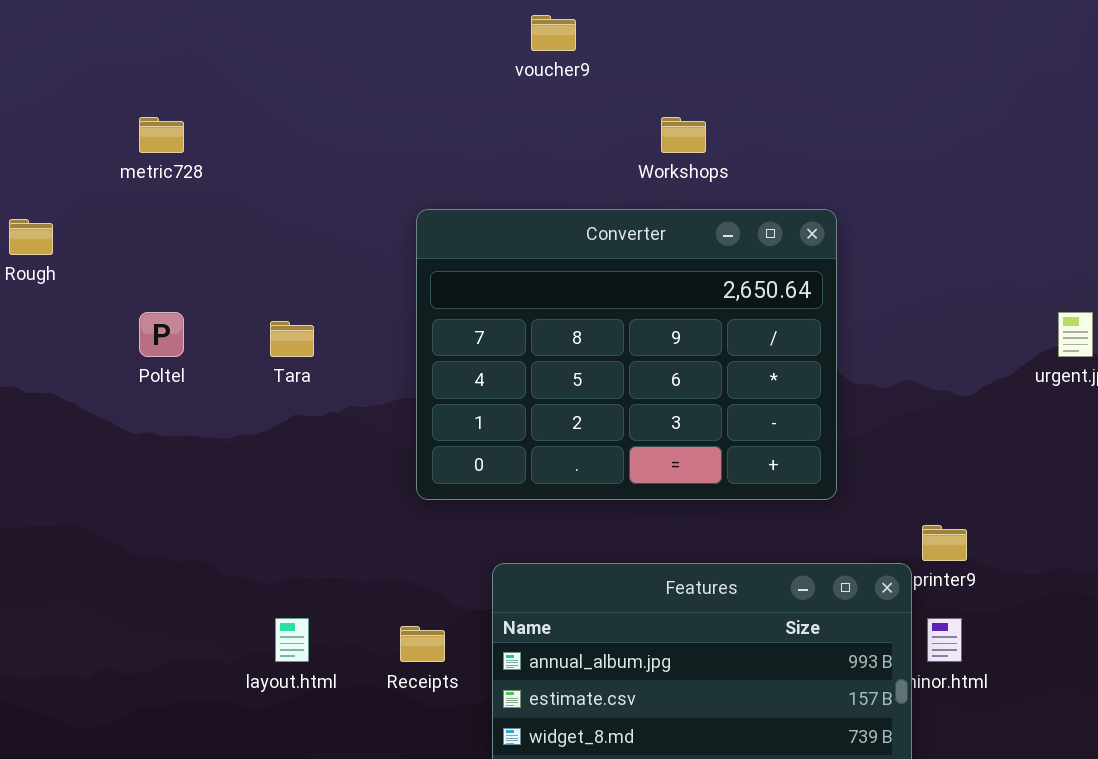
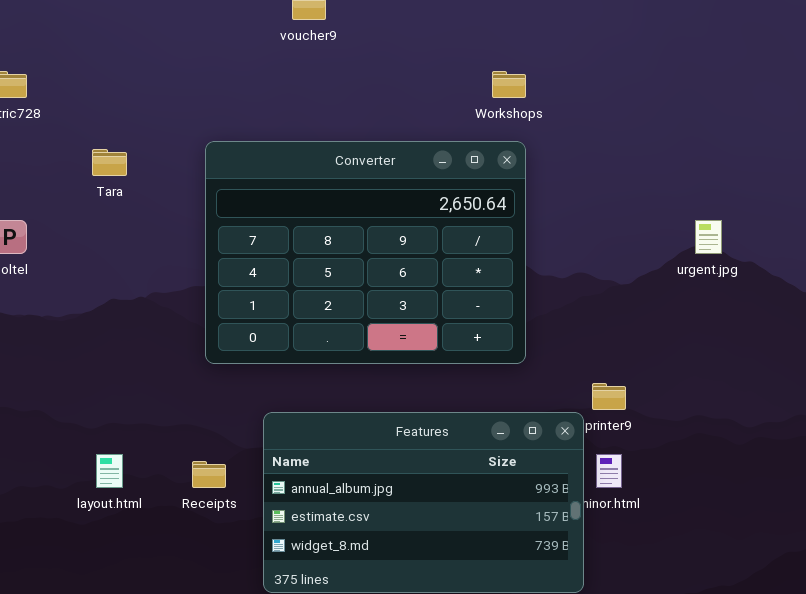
Workshops: [661,117,706,153] -> [492,71,526,98], moved
Tara: [270,321,314,357] -> [92,149,127,176], moved

